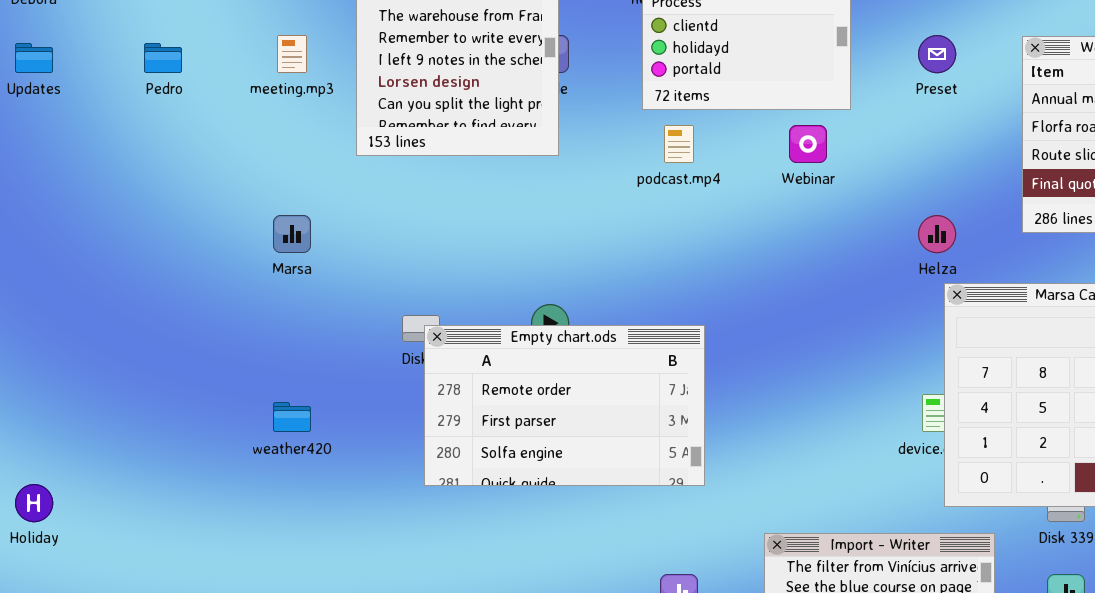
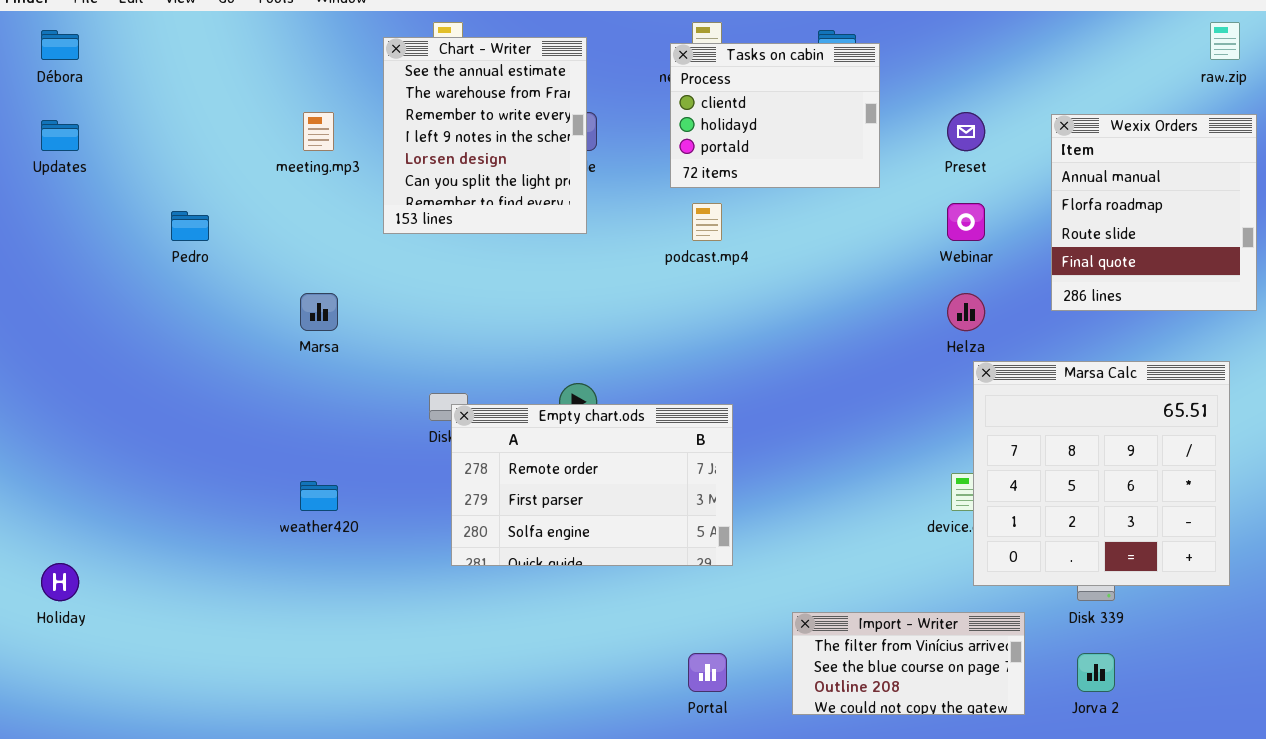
Pedro: [144,43,182,73] -> [171,211,209,241], moved
Webinar: [789,125,827,163] -> [947,203,985,241], moved

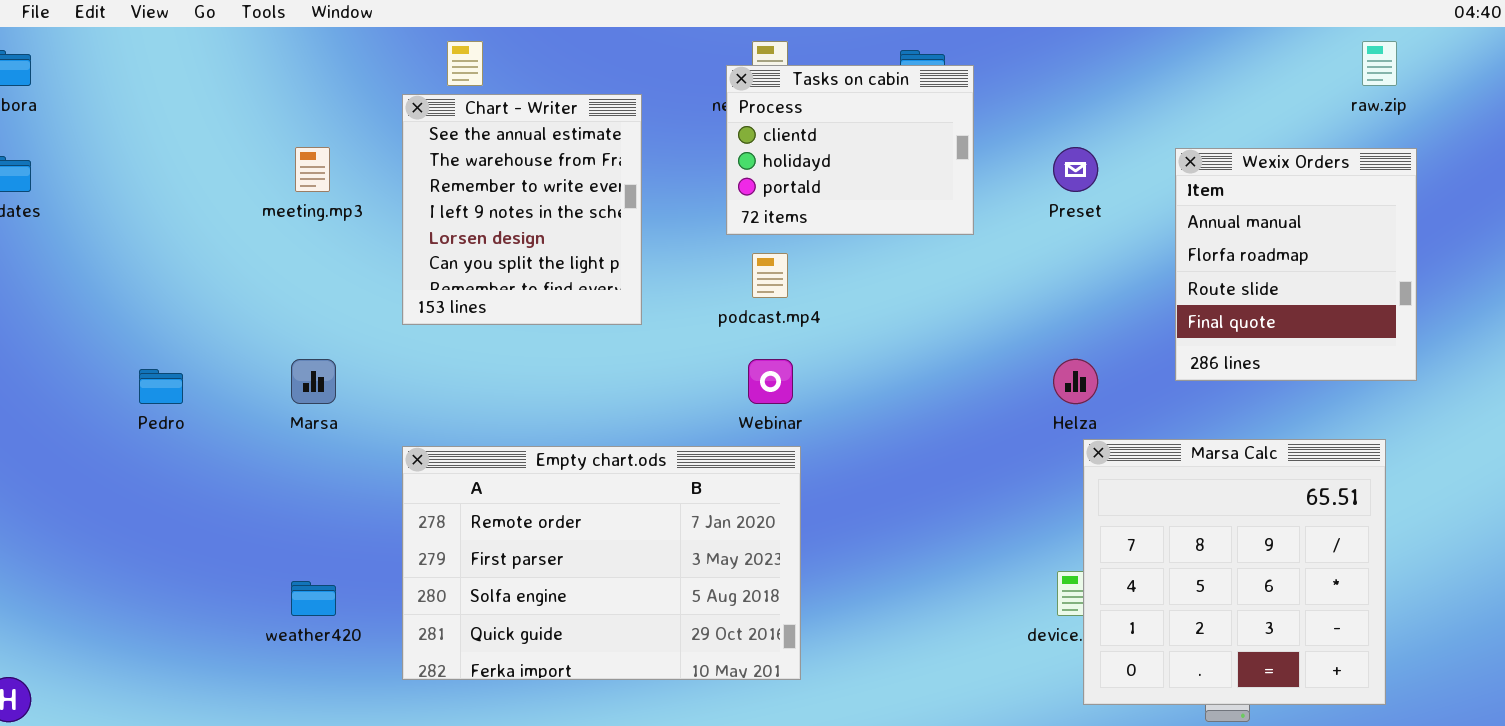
Chart - Writer: [383,37,587,234] -> [402,94,642,325], moved
Webinar: [947,203,985,241] -> [748,359,793,404], moved
Pedro: [171,211,209,241] -> [139,369,183,404], moved
Empty chart.ods: [451,404,733,566] -> [402,446,801,680], resized

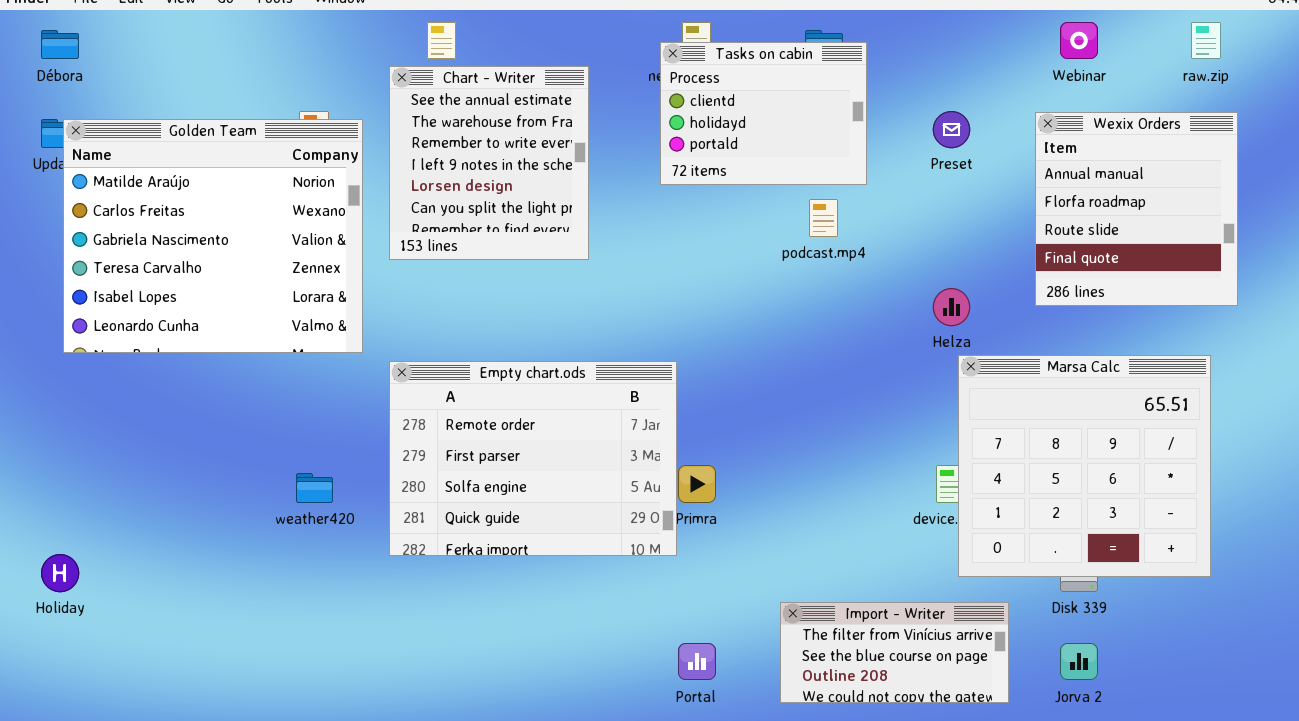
Golden Team: none -> [63,119,363,353], opened
podcast.mp4: [752,253,788,298] -> [809,199,838,237], moved
Webinar: [748,359,793,404] -> [1060,22,1098,59], moved
Empty chart.ods: [402,446,801,680] -> [389,361,677,556], resized

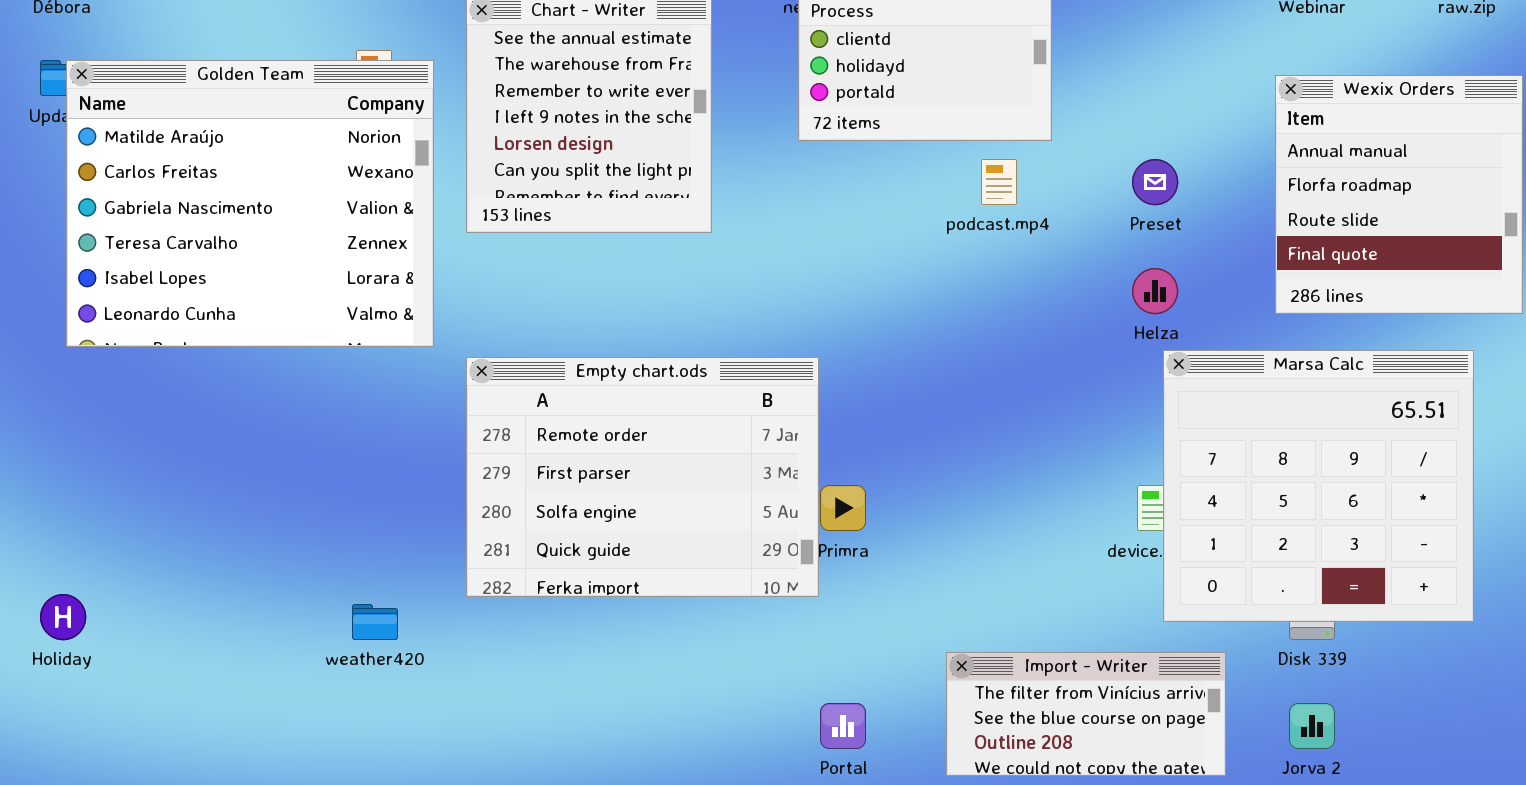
Preset: [933,111,970,148] -> [1132,159,1178,205], moved
Wexix Orders: [1035,112,1238,306] -> [1275,75,1523,314], moved
weather420: [296,473,333,503] -> [352,604,398,640], moved

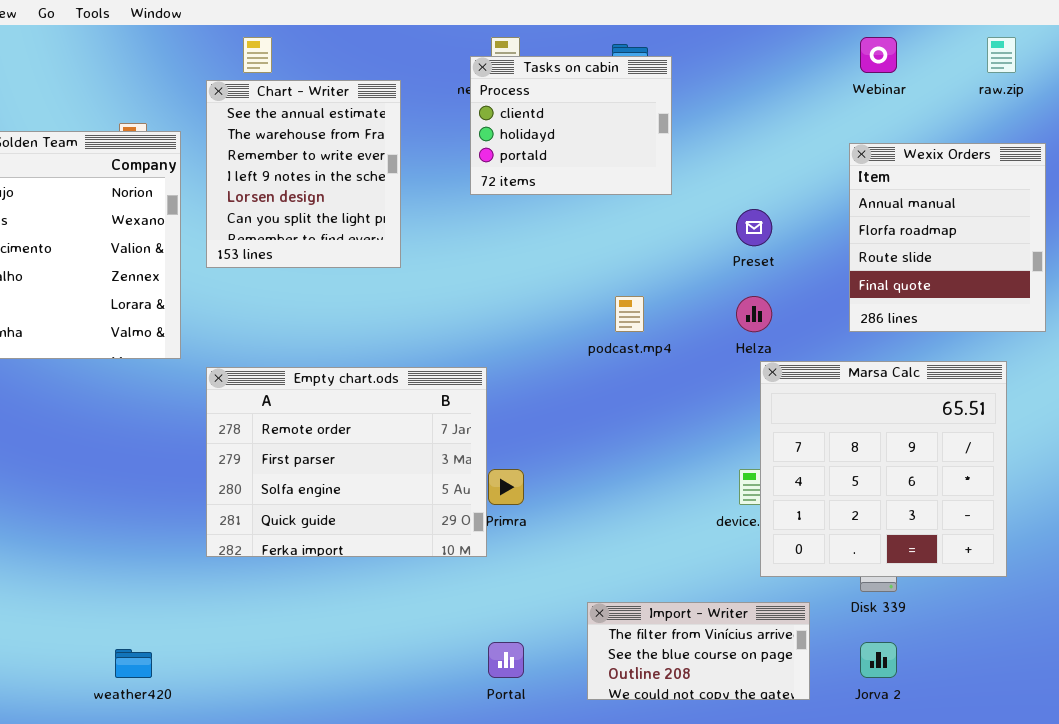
podcast.mp4: [981,159,1017,205] -> [615,296,644,332], moved
weather420: [352,604,398,640] -> [115,649,152,678], moved

